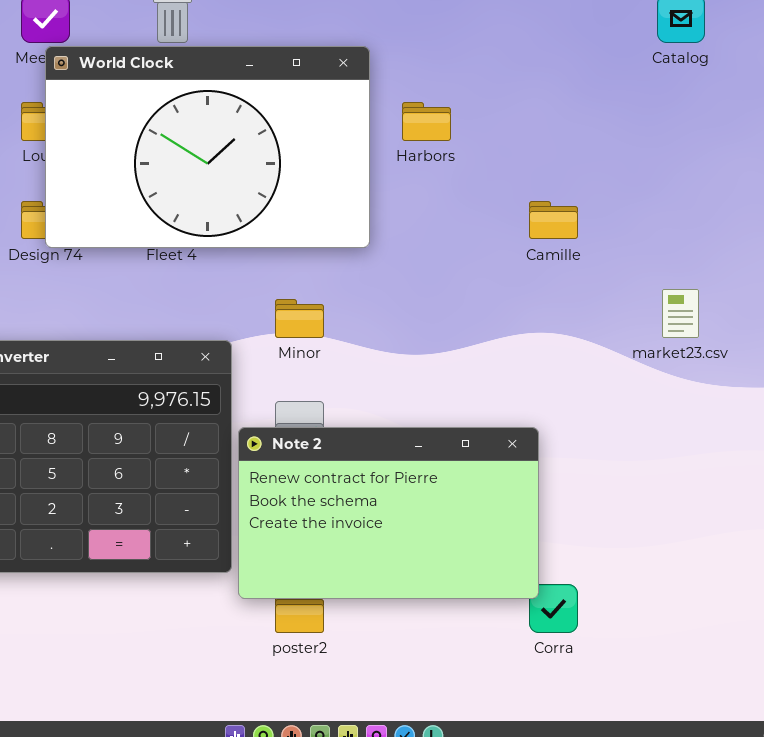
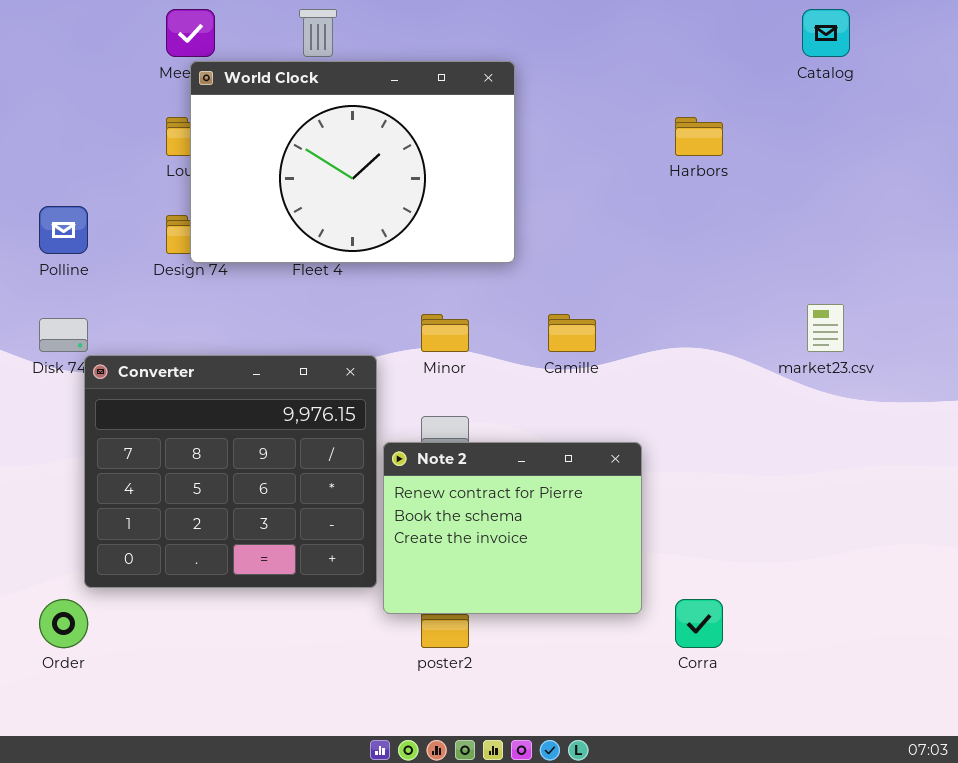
Harbors: [402,102,451,141] -> [675,117,723,156], moved
Camille: [529,201,578,239] -> [548,314,596,352], moved
Note 2: [238,427,539,599] -> [383,442,642,614], resized

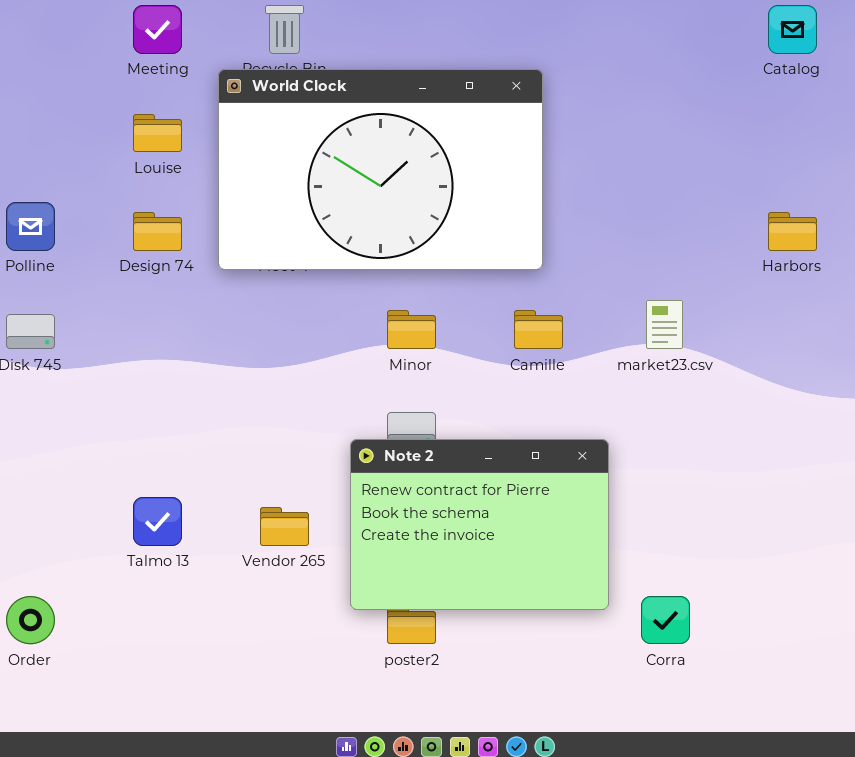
World Clock: [190,61,515,263] -> [218,69,543,270], moved
Harbors: [675,117,723,156] -> [768,212,817,251], moved
market23.csv: [807,304,844,352] -> [646,300,683,349], moved
Converter: [84,355,377,588] -> none, closed

